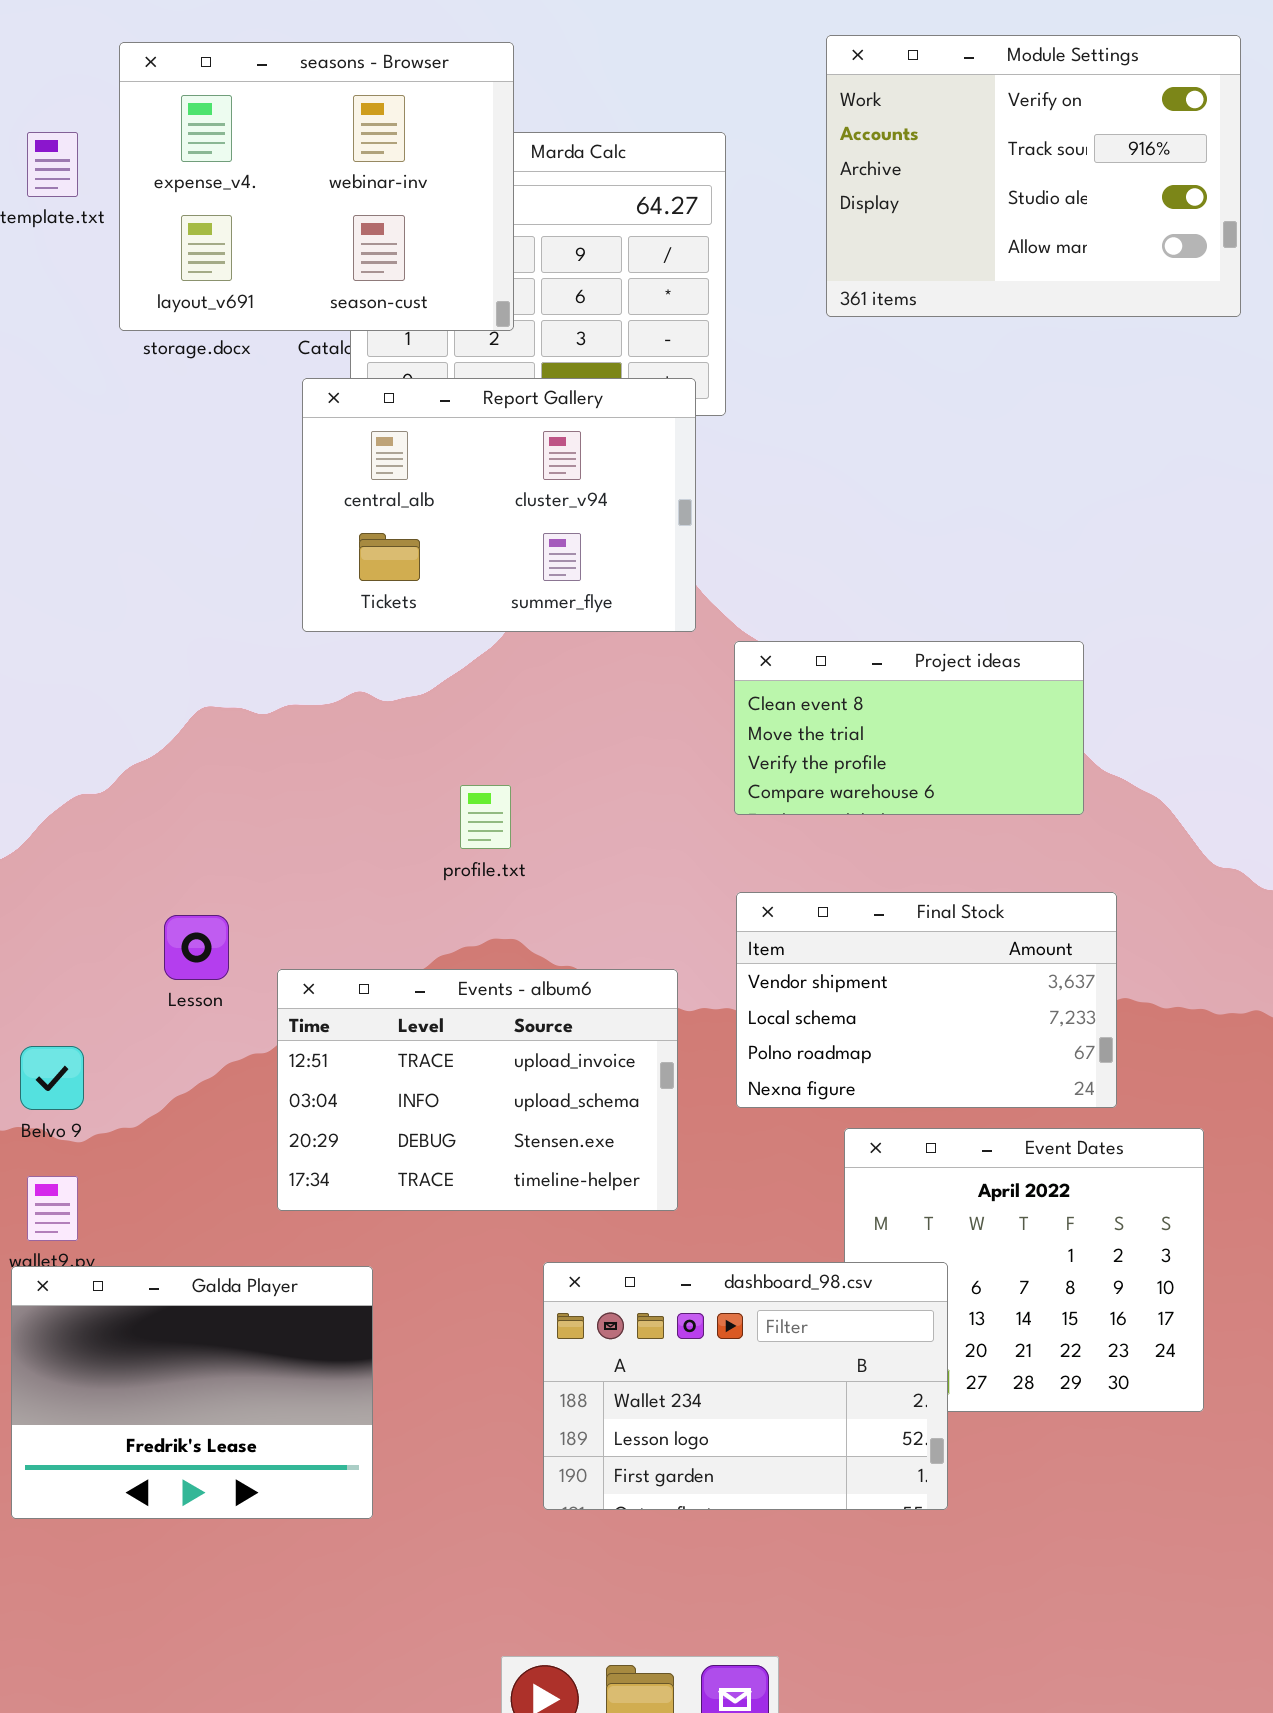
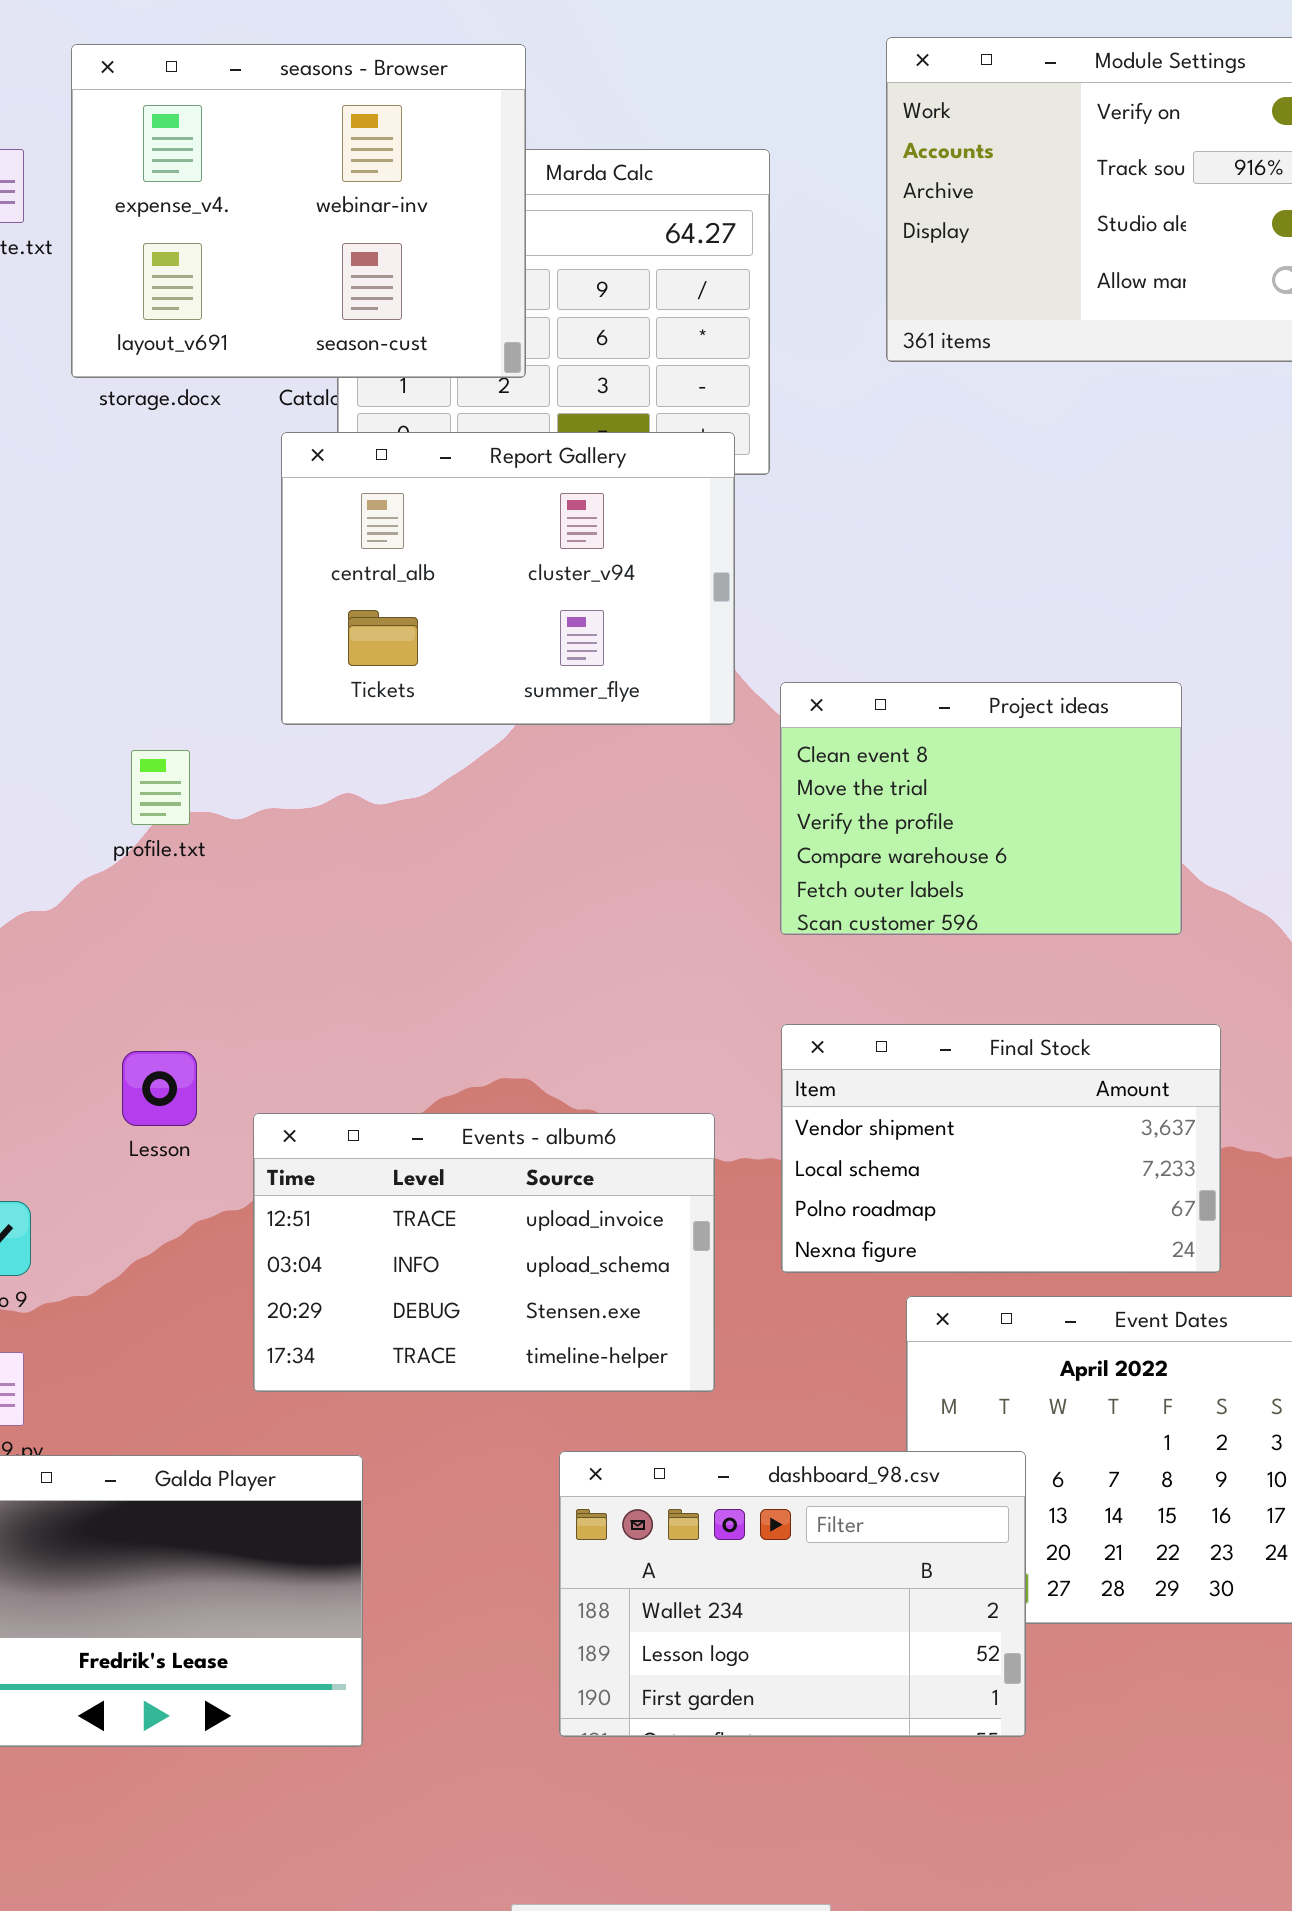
Project ideas: [734,641,1084,815] -> [780,682,1182,935], resized
profile.txt: [460,785,511,849] -> [131,750,190,825], moved

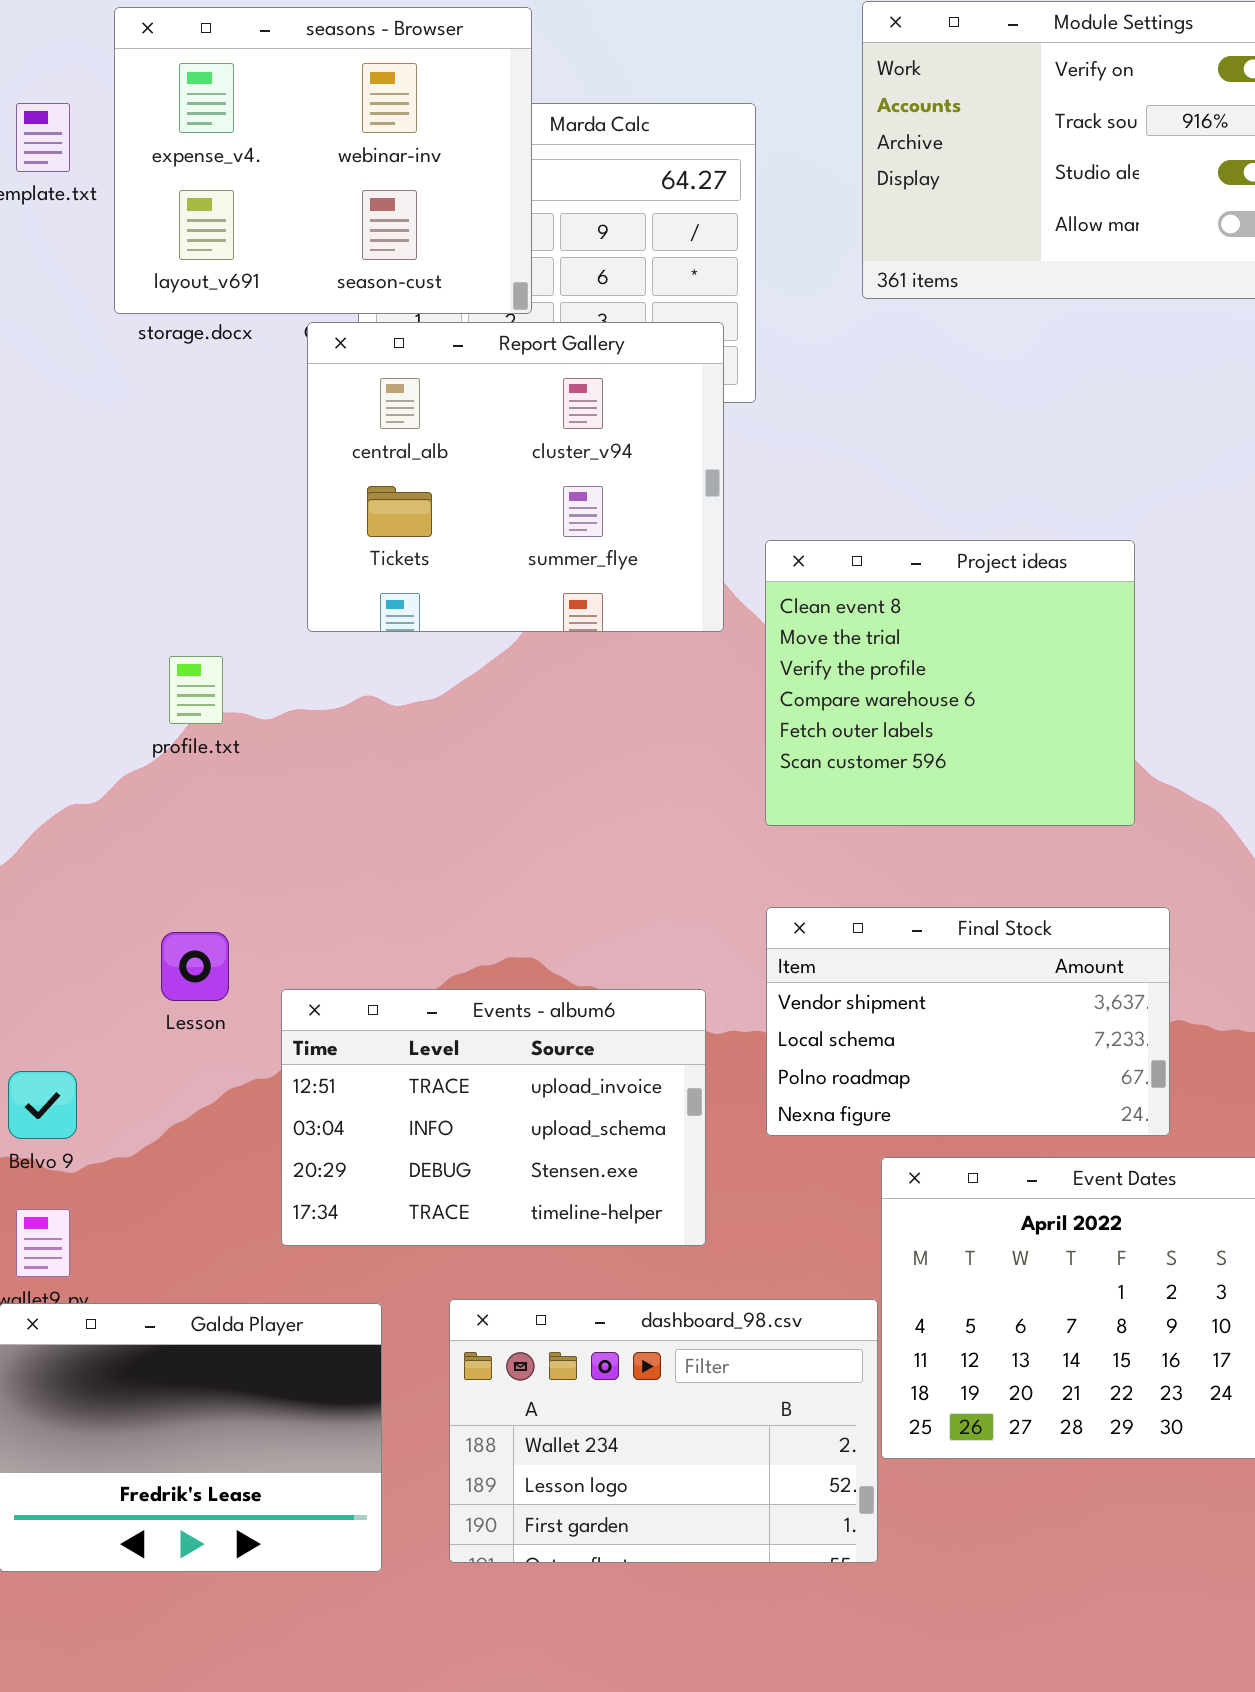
Report Gallery: [281,432,735,725] -> [307,322,724,632], resized
Project ideas: [780,682,1182,935] -> [765,540,1135,826], resized
dashboard_98.csv: [559,1451,1026,1737] -> [449,1299,878,1563], moved

